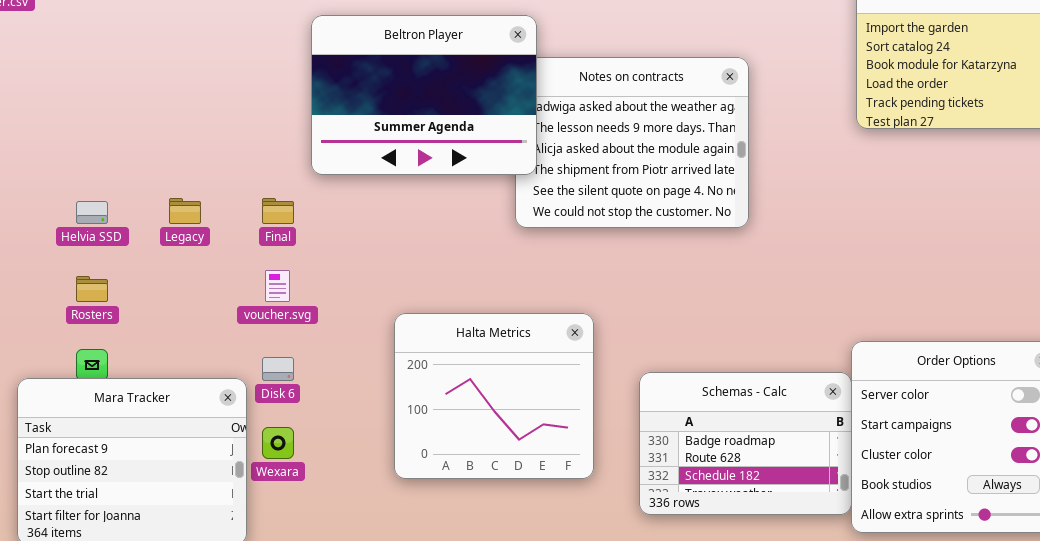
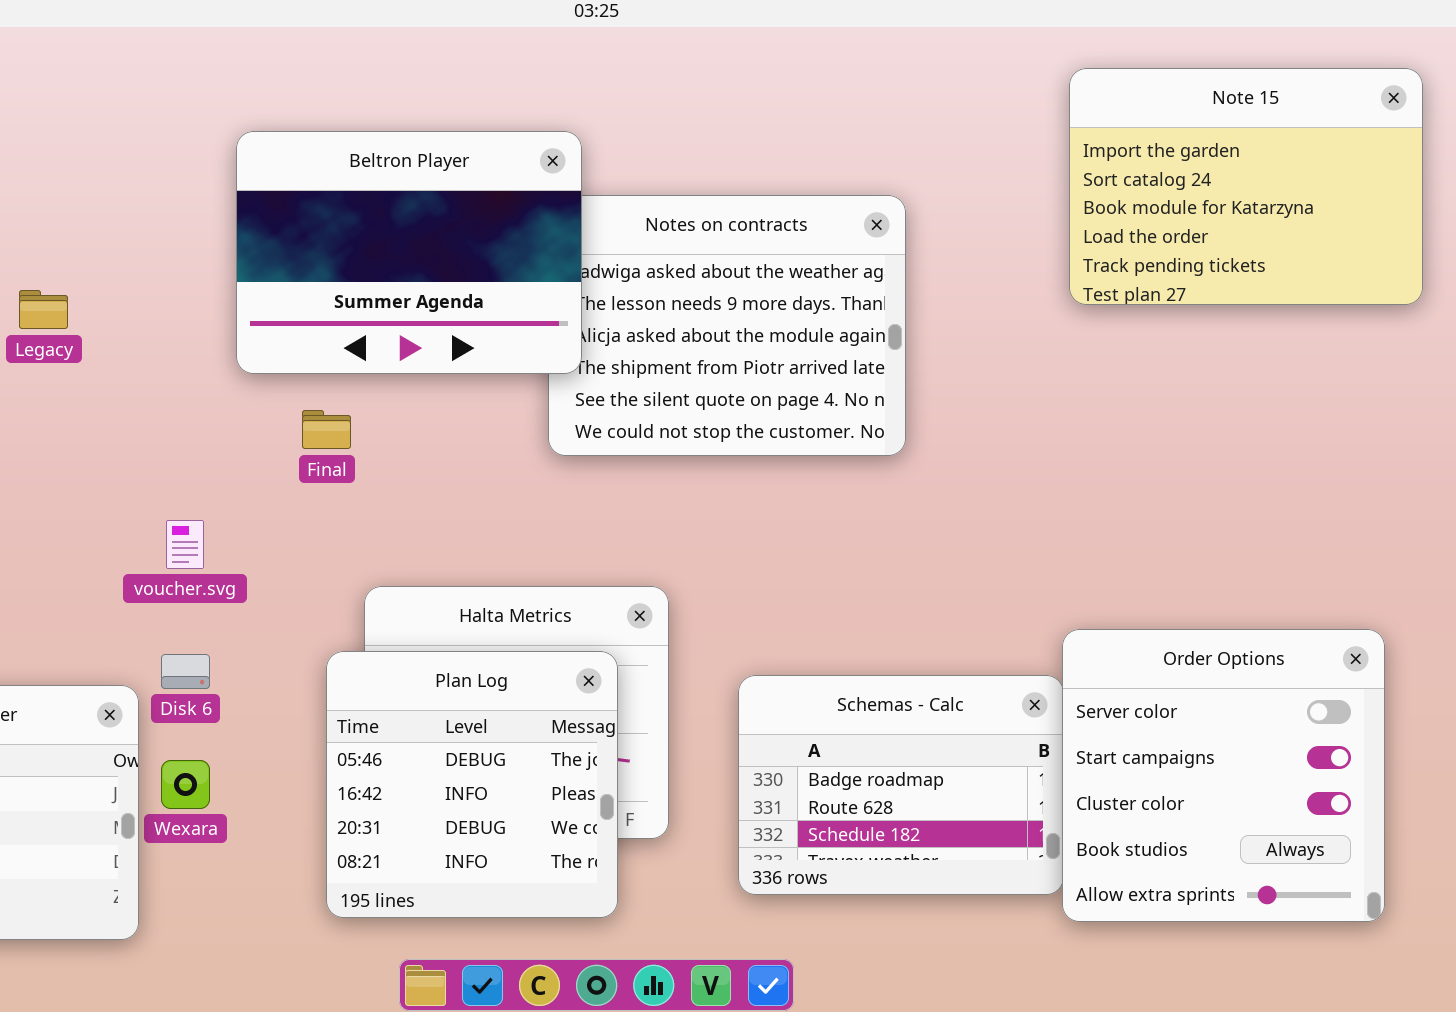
Legacy: [169,198,201,224] -> [19,290,68,329], moved
Final: [262,198,294,224] -> [302,410,351,449], moved
Plan Log: none -> [326,651,618,918], opened

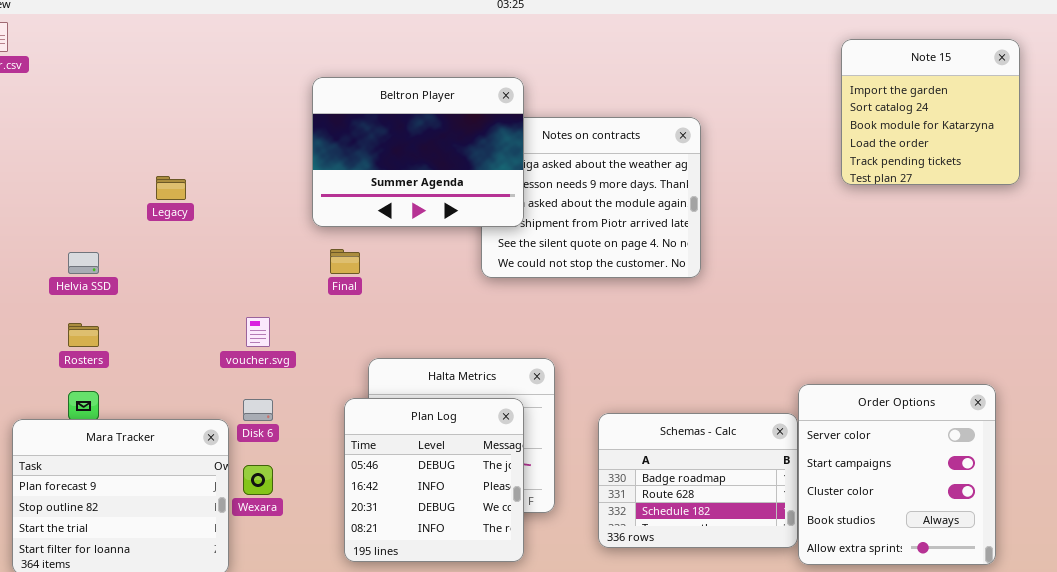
Note 15: [1069,68,1423,305] -> [841,39,1020,185], resized
Beltron Player: [236,131,582,374] -> [312,77,524,227], moved

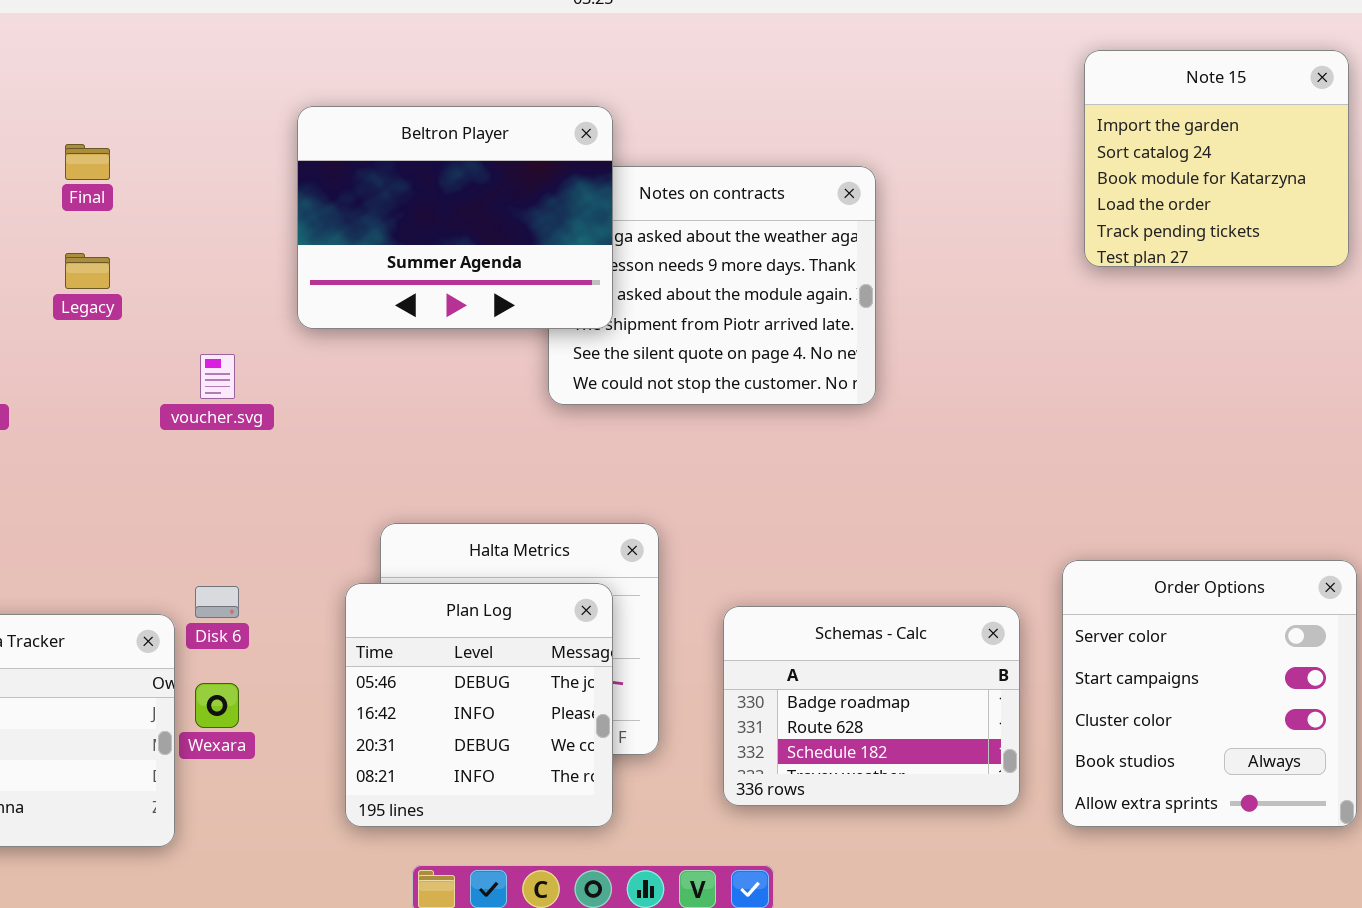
Final: [330,249,360,274] -> [65,144,110,180], moved
voucher.svg: [246,317,270,347] -> [200,354,235,399], moved
Order Options: [798,384,996,565] -> [1062,560,1357,827], moved

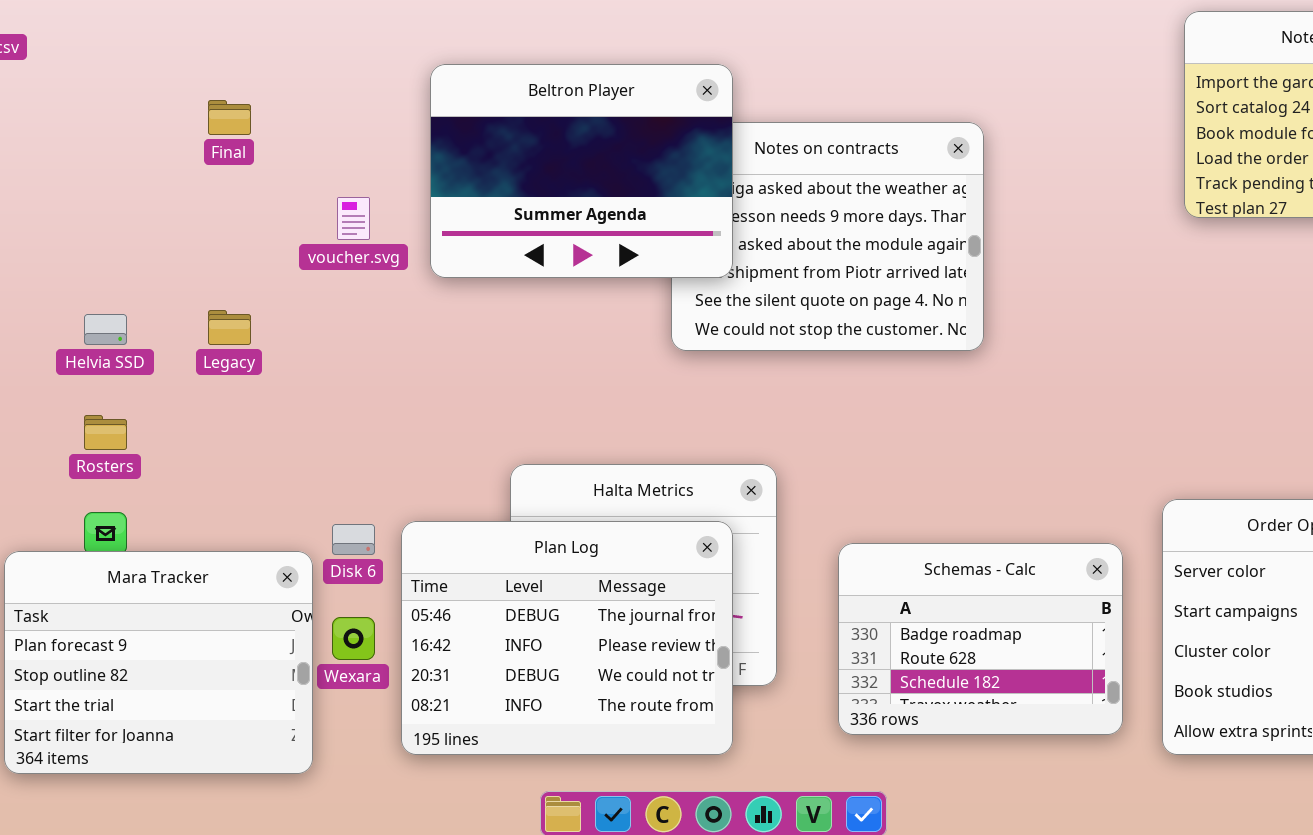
Legacy: [65,253,110,289] -> [208,310,251,345], moved
voucher.svg: [200,354,235,399] -> [337,197,370,240], moved
Plan Log: [345,583,613,827] -> [401,521,733,755], resized

